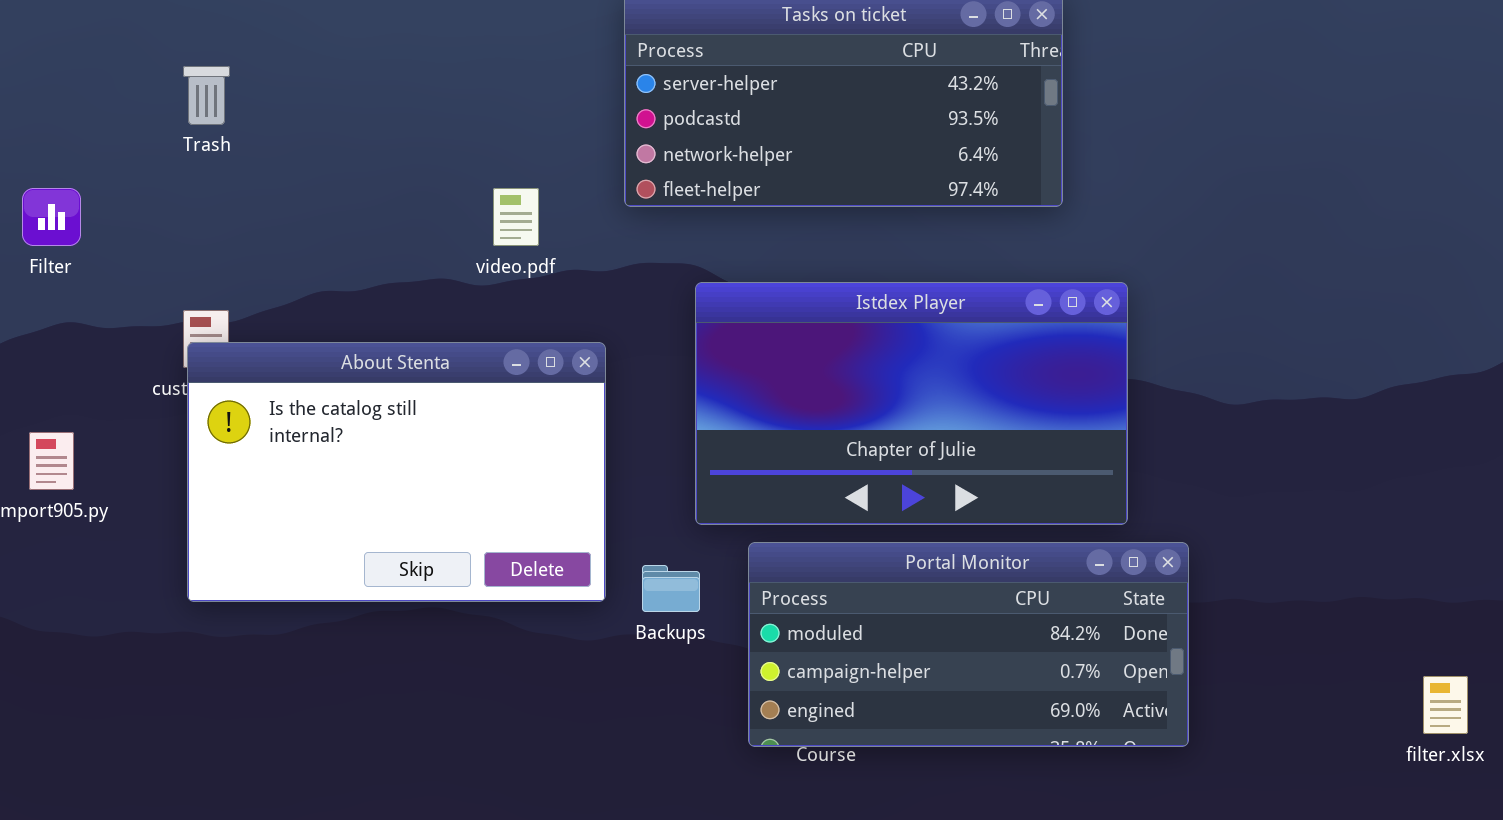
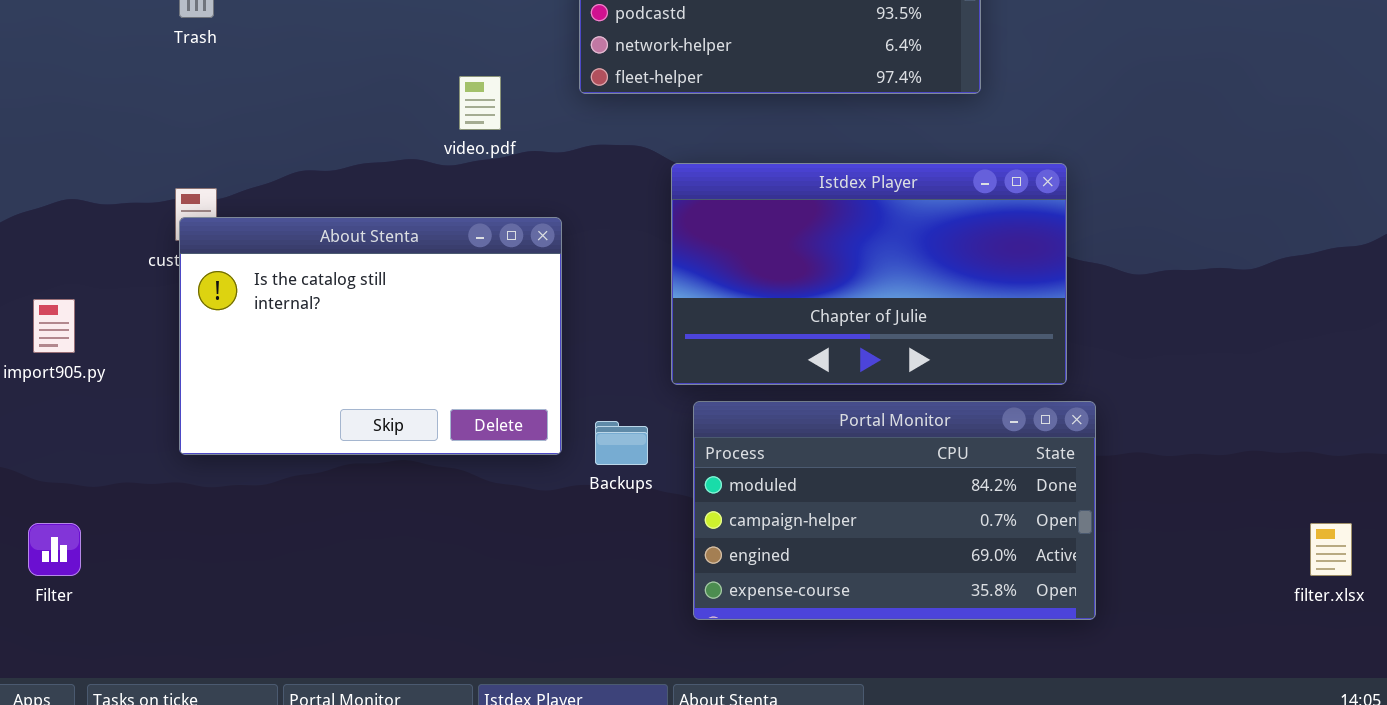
Filter: [22,188,81,246] -> [28,523,81,576], moved
Istdex Player: [695,282,1128,525] -> [671,163,1067,385], moved
Portal Monitor: [748,542,1189,747] -> [693,401,1096,620], resized

